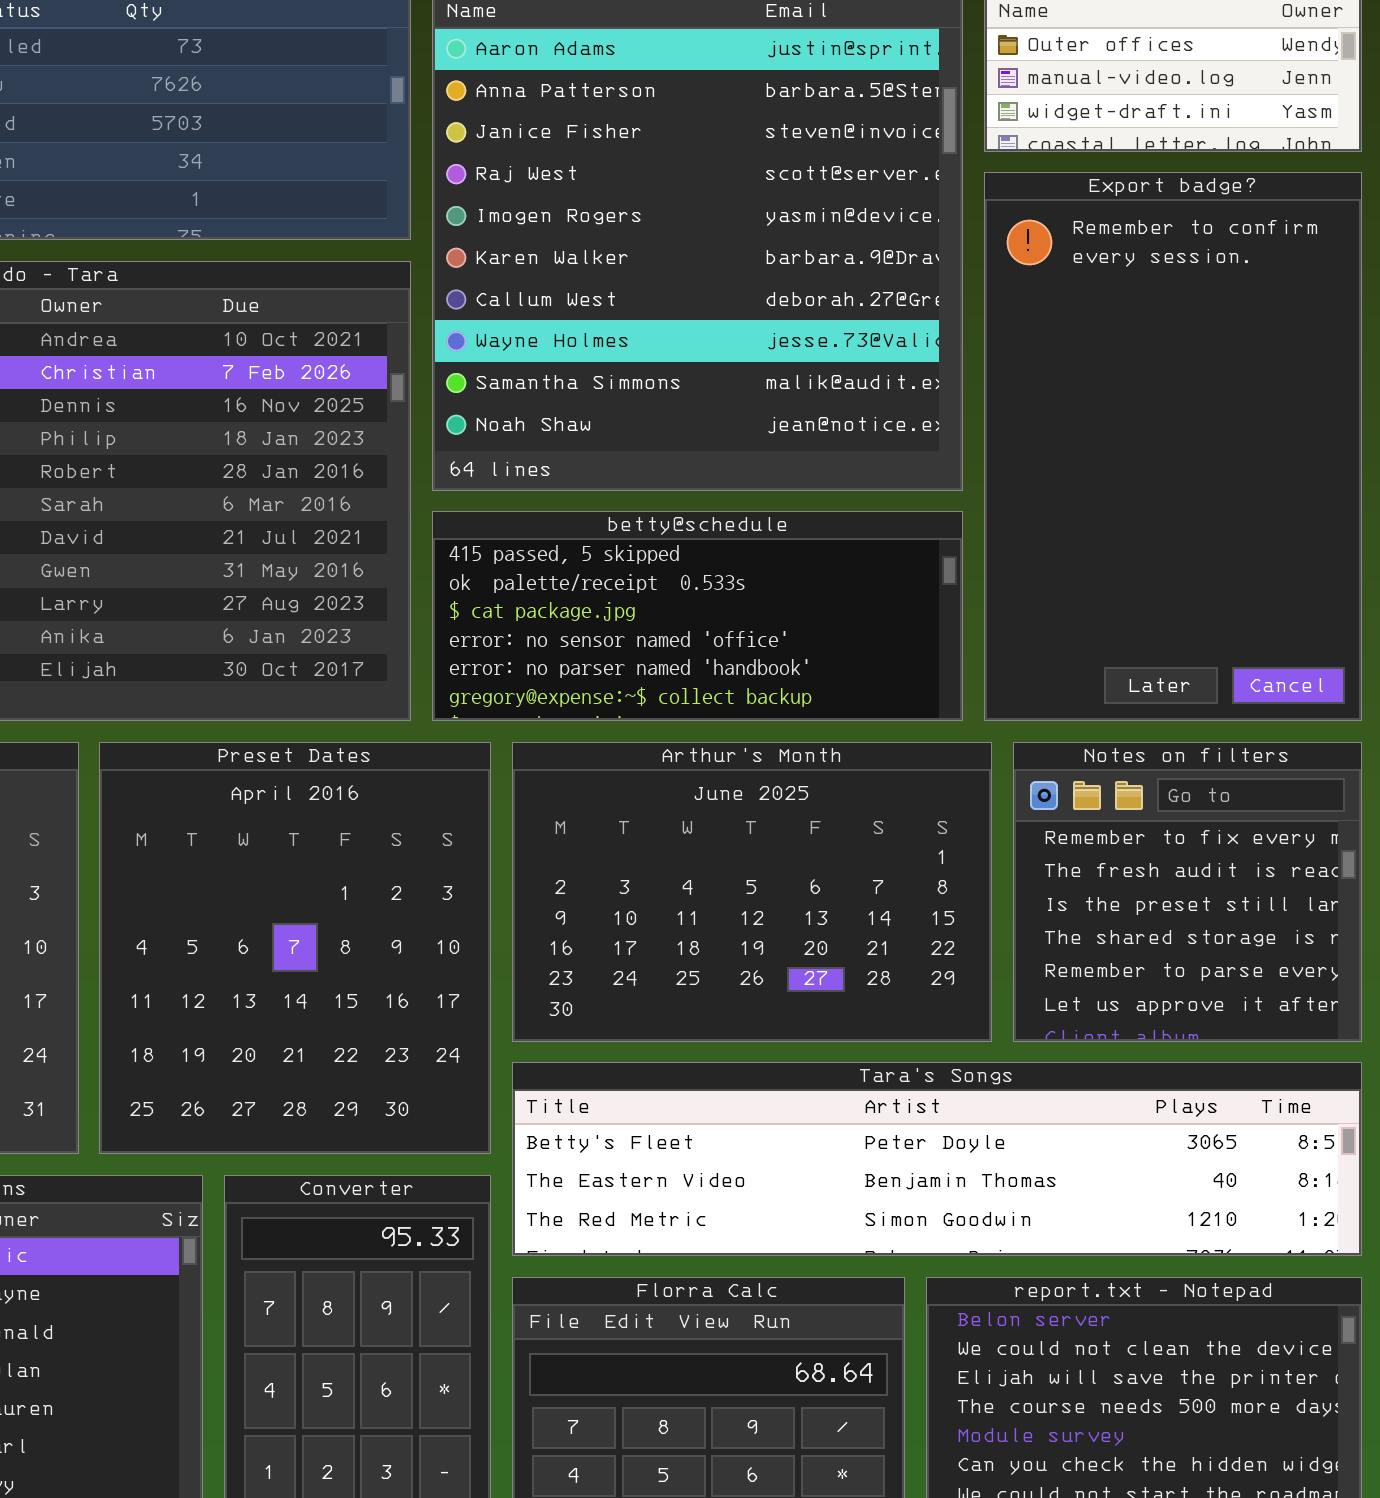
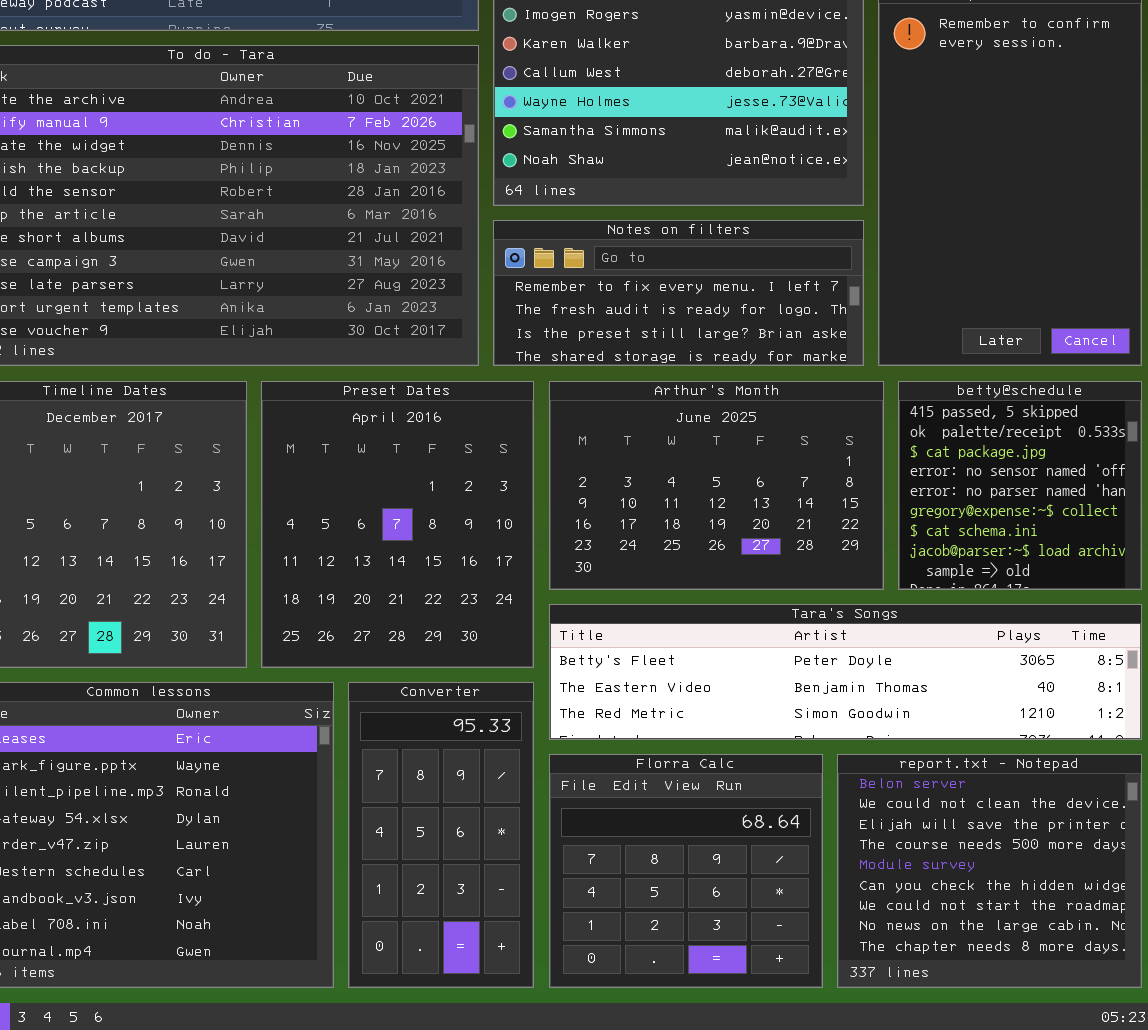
betty@schedule: [432,511,963,721] -> [898,381,1142,590], moved, resized
Notes on filters: [1013,742,1362,1042] -> [493,220,864,366], moved, resized

